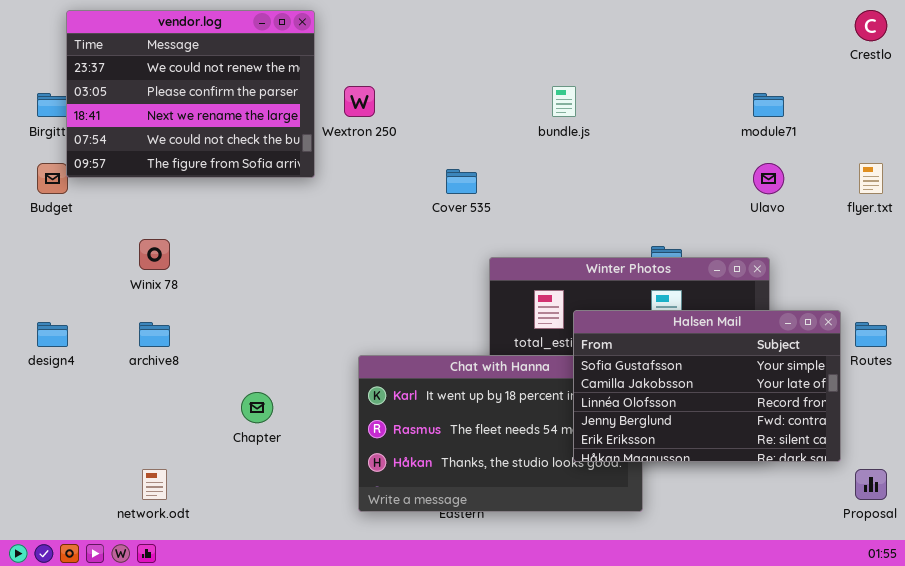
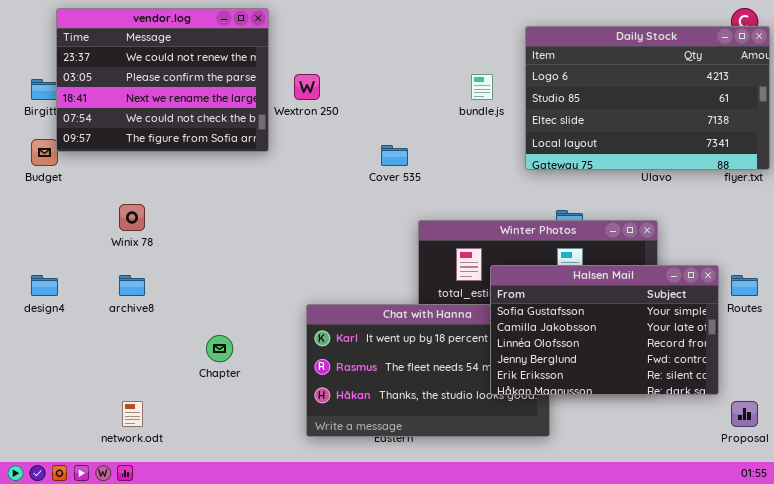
Daily Stock: none -> [525,26,770,170], opened

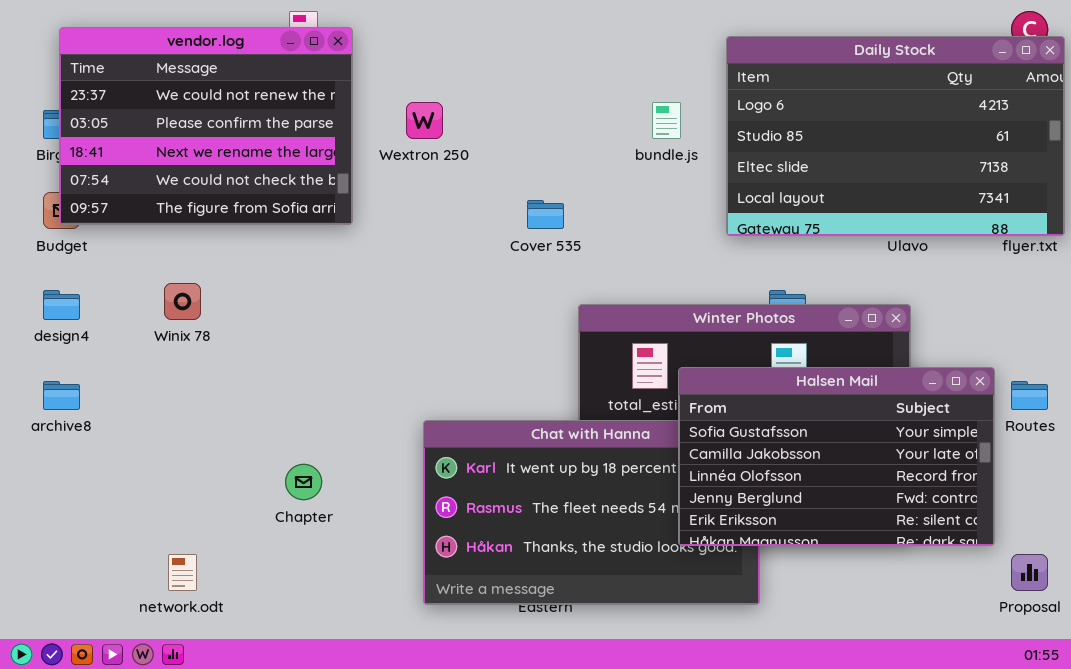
vendor.log: [56,8,269,152] -> [59,27,353,225], moved
design4: [31,275,58,296] -> [43,290,80,320], moved
archive8: [119,275,145,296] -> [43,381,80,410], moved

